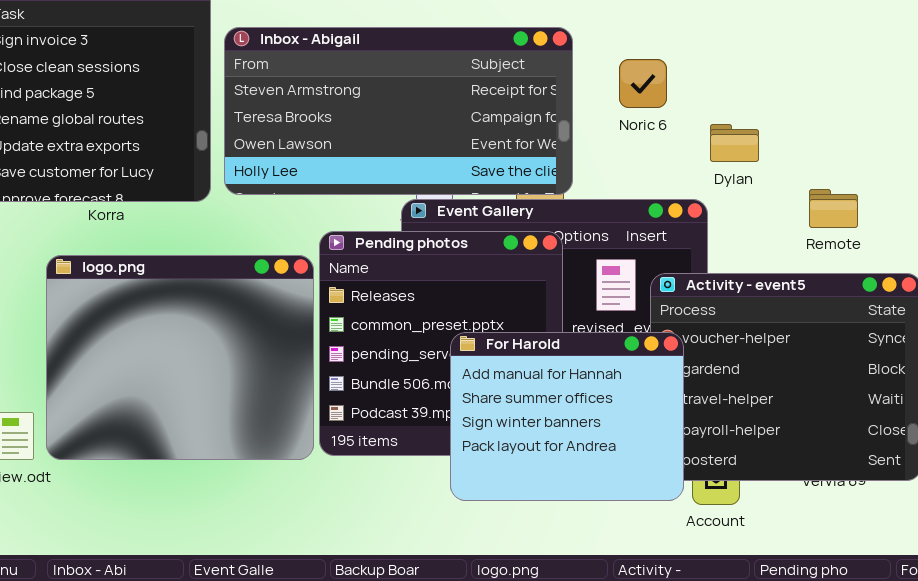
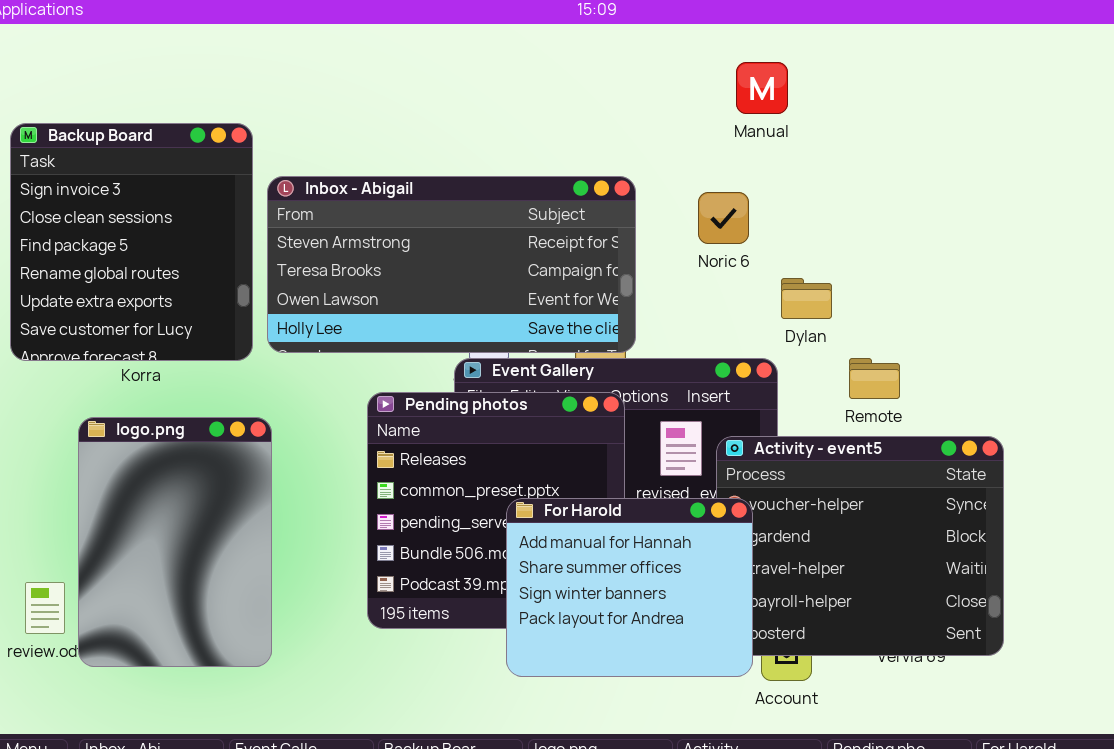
Noric 6: [619,59,667,108] -> [698,192,749,244], moved
Remote: [809,189,858,228] -> [849,358,900,399], moved
logo.png: [46,255,314,460] -> [78,417,272,667], resized

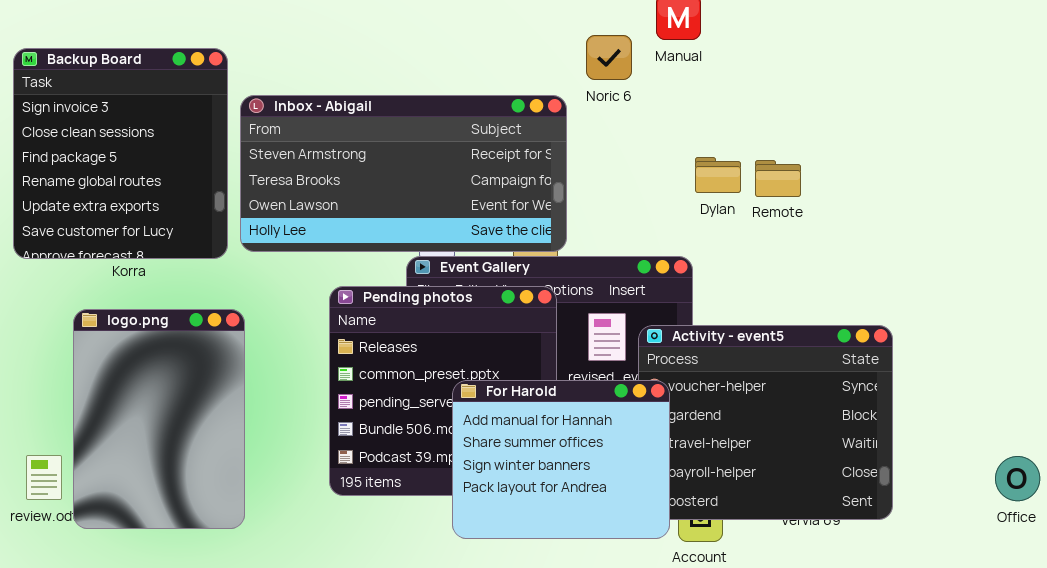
Noric 6: [698,192,749,244] -> [586,35,632,80], moved
Dylan: [781,278,832,319] -> [695,157,741,193], moved
Remote: [849,358,900,399] -> [755,160,801,197], moved

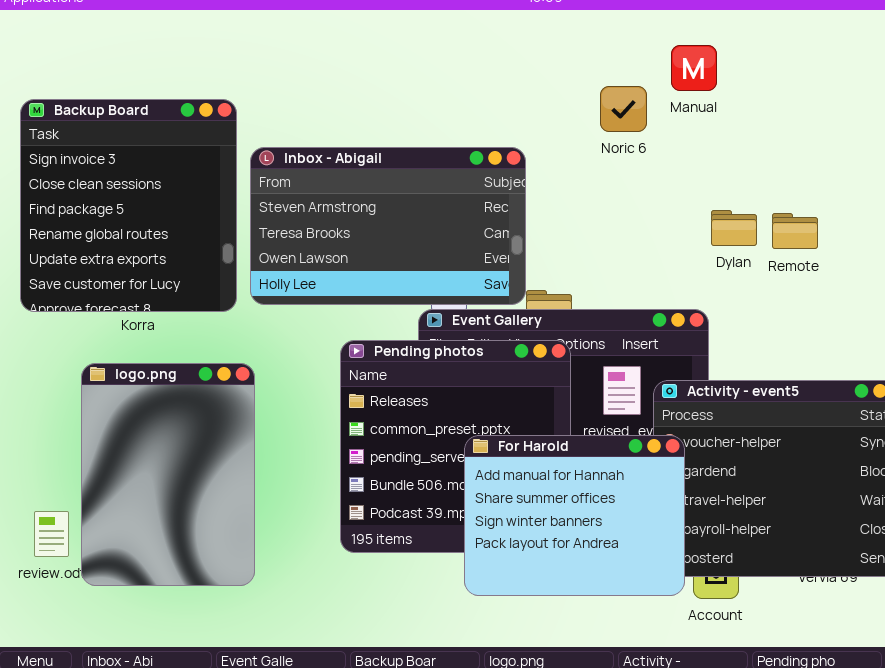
Inbox - Abigail: [240,95,567,252] -> [250,147,526,305], resized

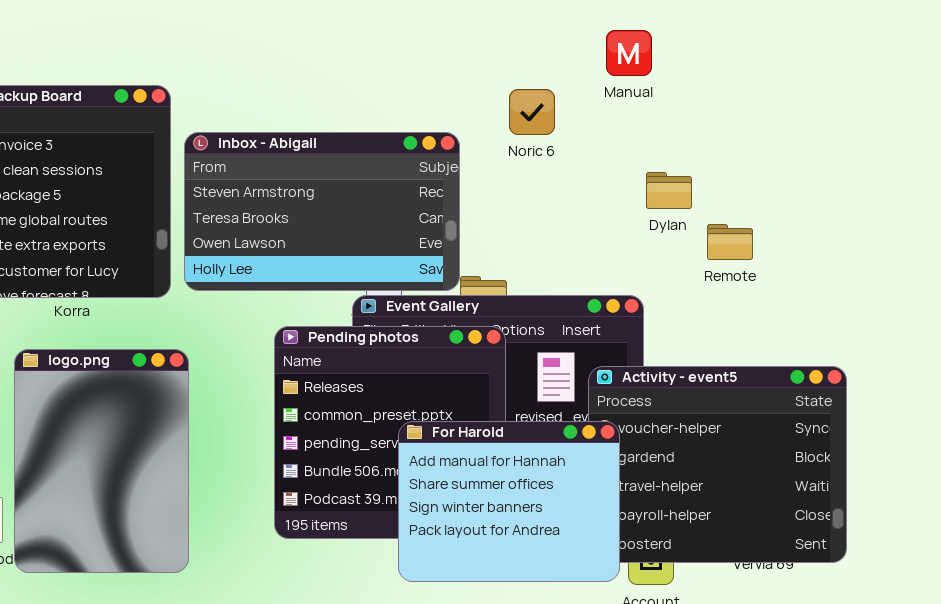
Noric 6: [600,86,647,132] -> [509,89,555,135], moved
Dylan: [711,210,757,246] -> [646,172,692,209], moved
Remote: [772,213,818,249] -> [707,224,753,260], moved

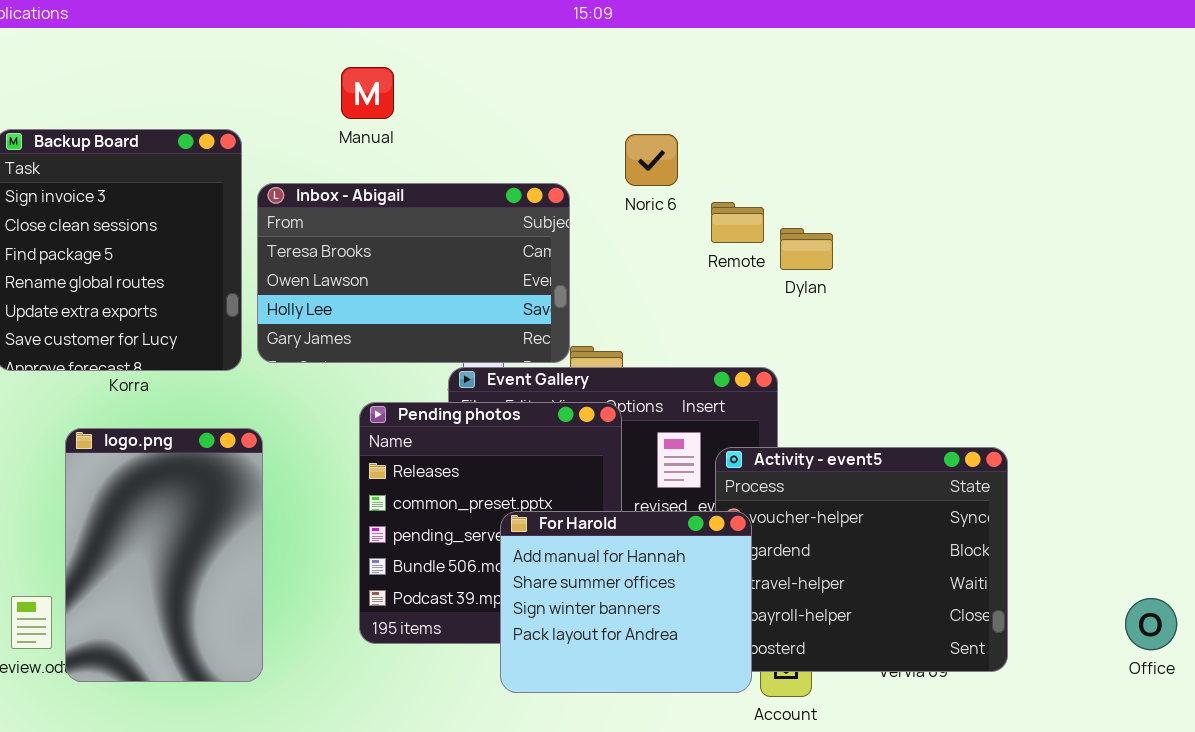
Manual: [606,30,652,76] -> [341,67,394,119], moved
Inbox - Abigail: [184,132,460,291] -> [257,183,570,363], scrolled down 1 row
Remote: [707,224,753,260] -> [711,202,764,243], moved

